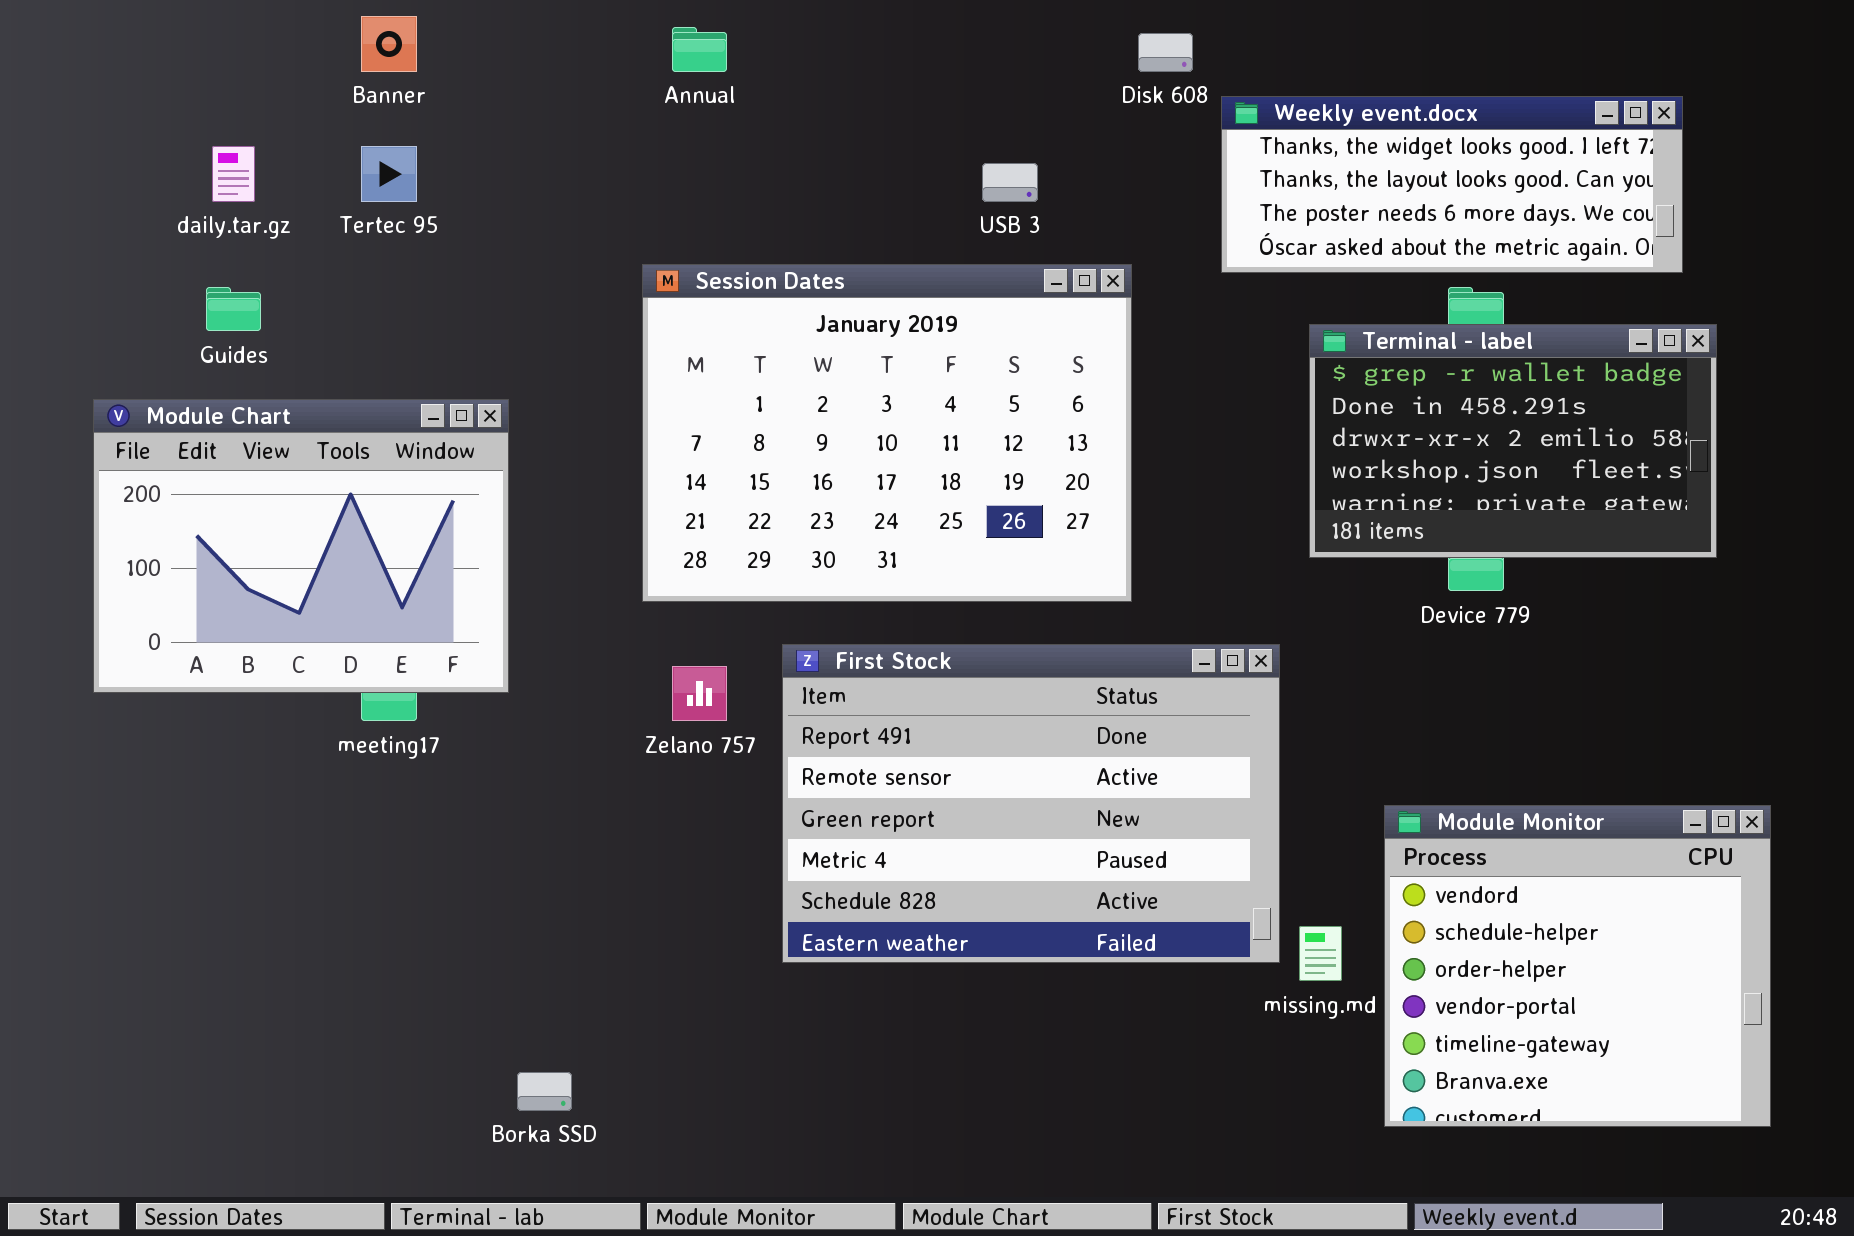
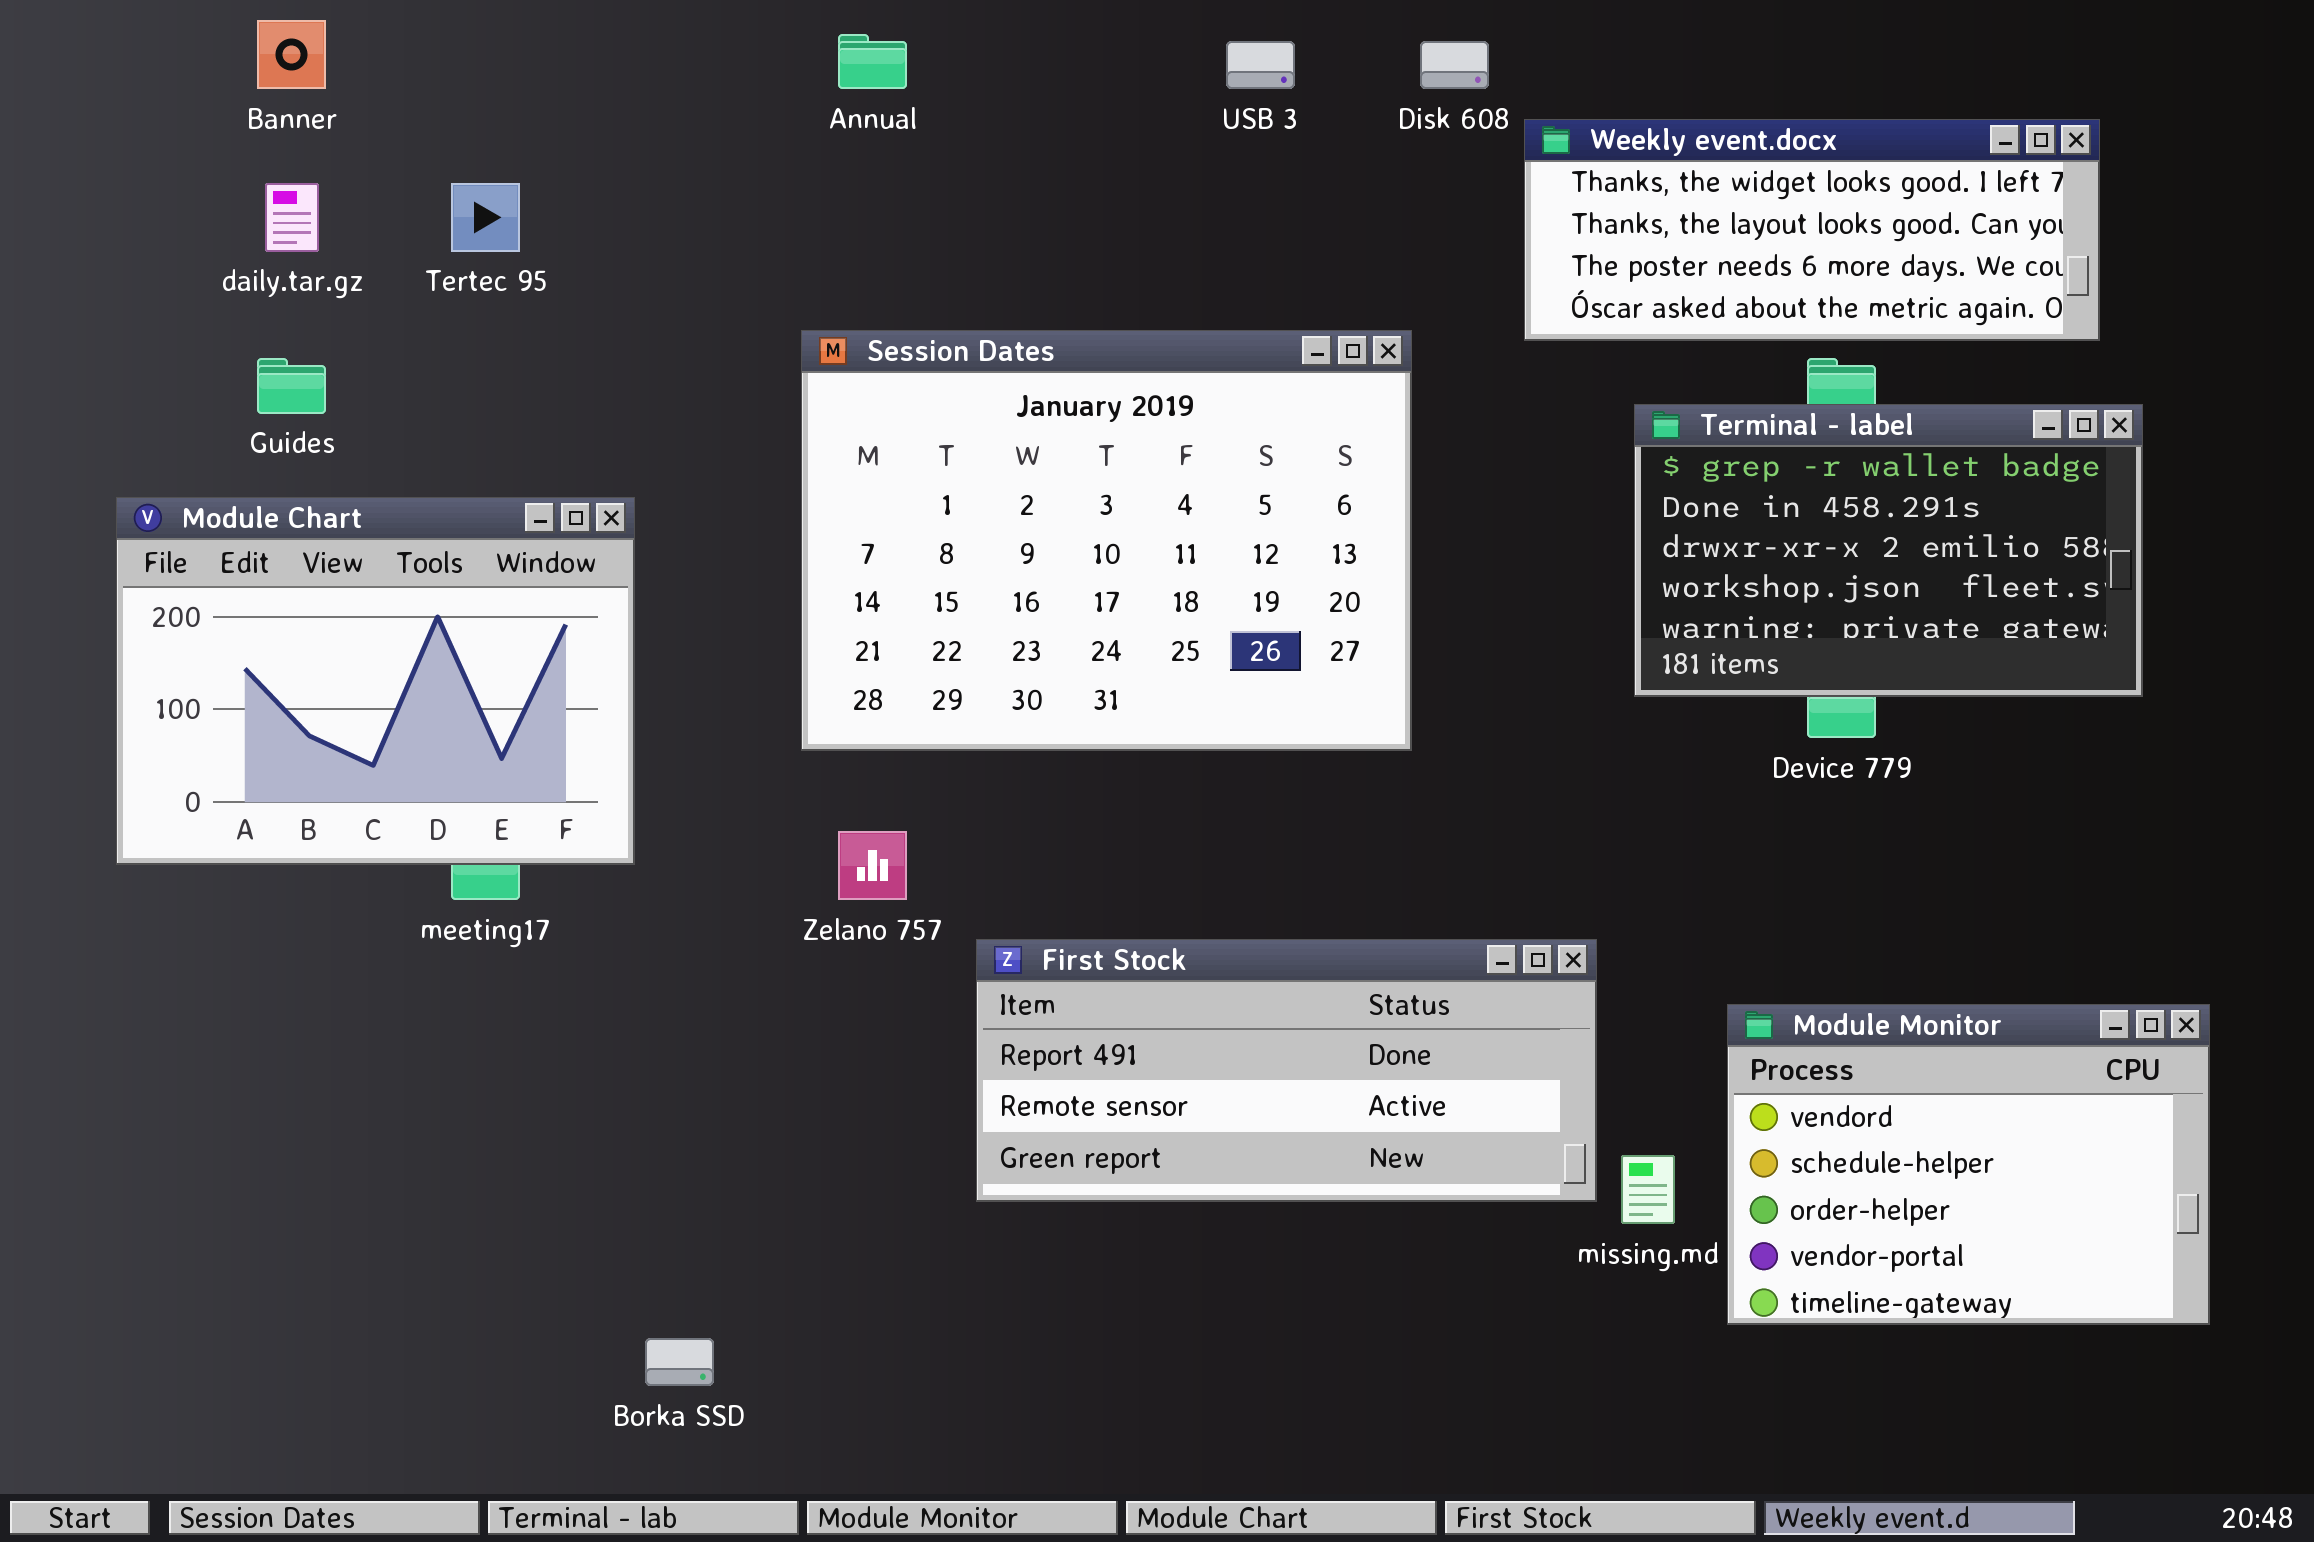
Banner: [361,16,417,72] -> [257,20,326,89], moved
USB 3: [982,163,1038,202] -> [1226,41,1295,89], moved
First Stock: [782,644,1280,963] -> [976,939,1597,1202], resized
Module Monitor: [1384,805,1771,1127] -> [1727,1004,2210,1325], resized

